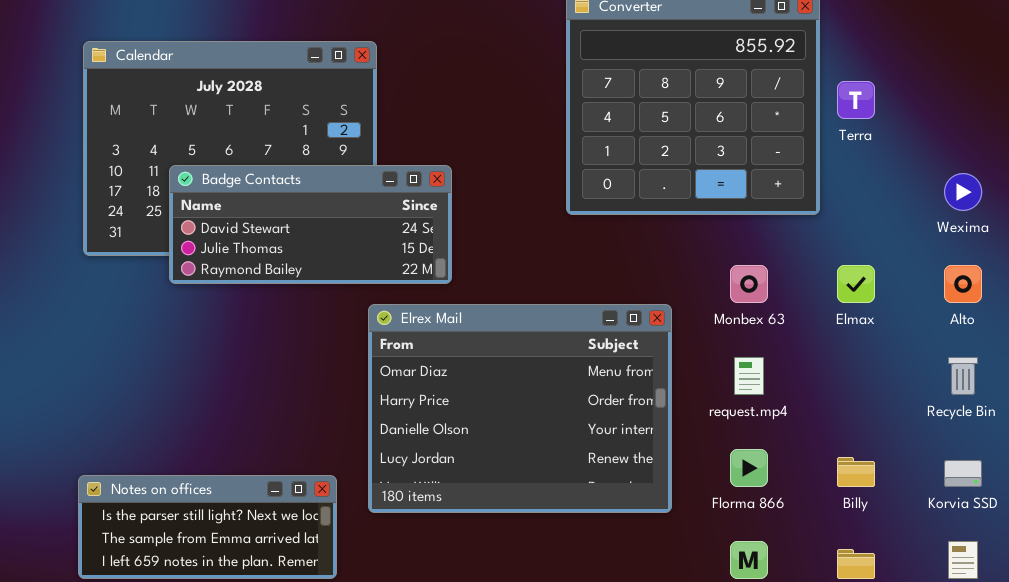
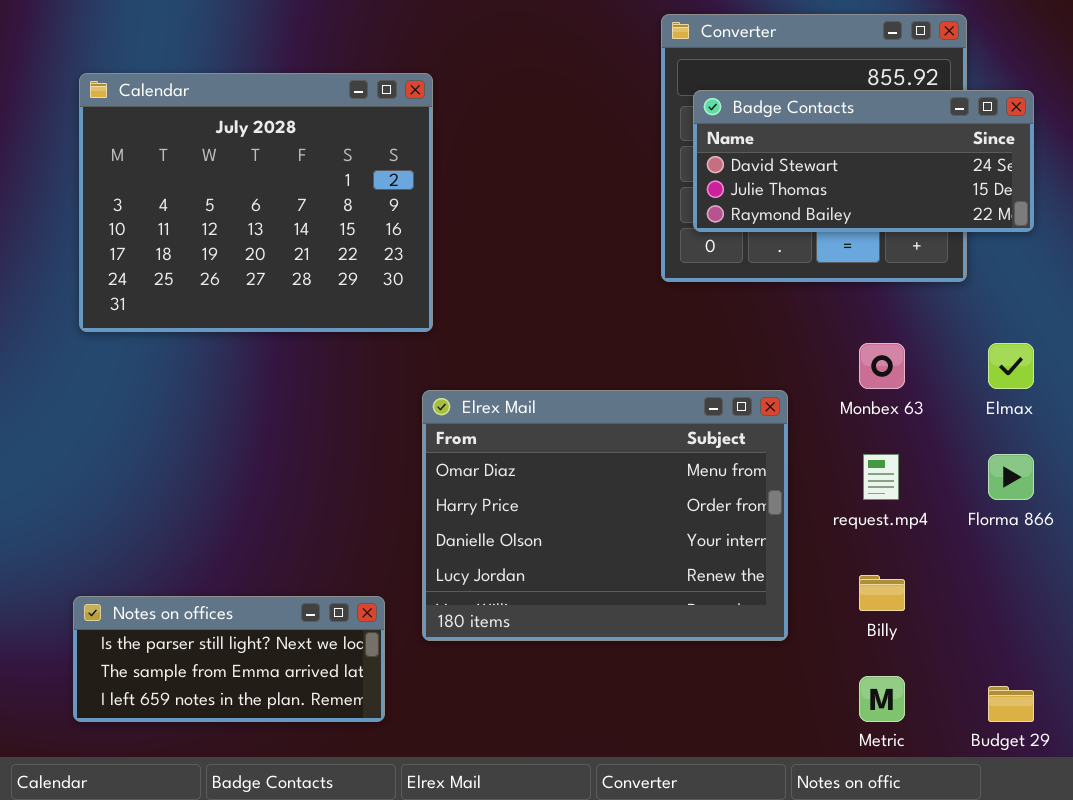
Badge Contacts: [169,165,452,284] -> [693,90,1034,232], moved
Florma 866: [730,449,768,487] -> [988,454,1034,500], moved
Billy: [837,457,875,487] -> [859,575,905,611], moved

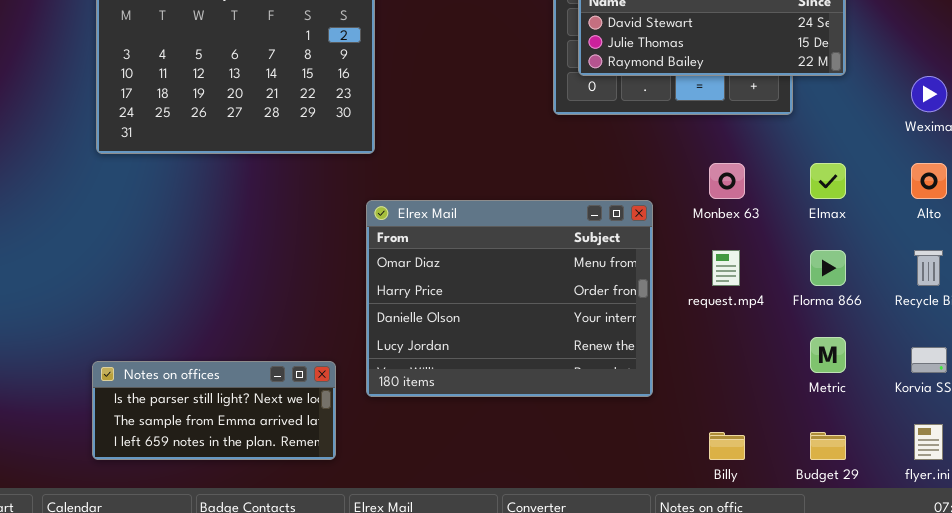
Billy: [859,575,905,611] -> [709,432,745,460], moved
Metric: [859,676,905,722] -> [810,337,846,373], moved

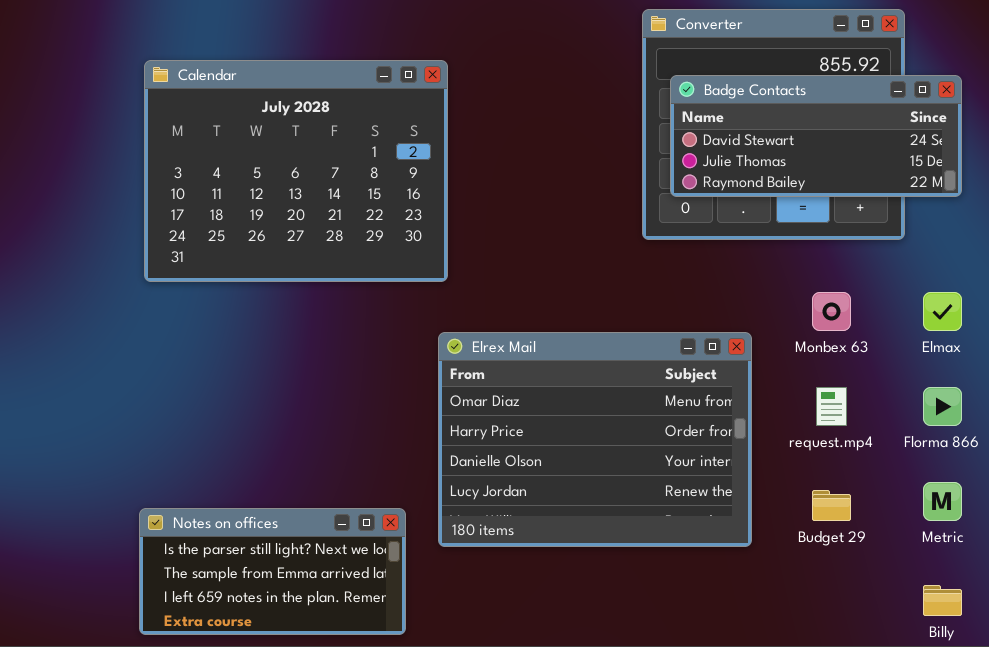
Notes on offices: [92,361,336,460] -> [139,508,406,635], resized
Billy: [709,432,745,460] -> [923,585,962,616], moved
Budget 29: [810,432,846,460] -> [812,490,851,521], moved

